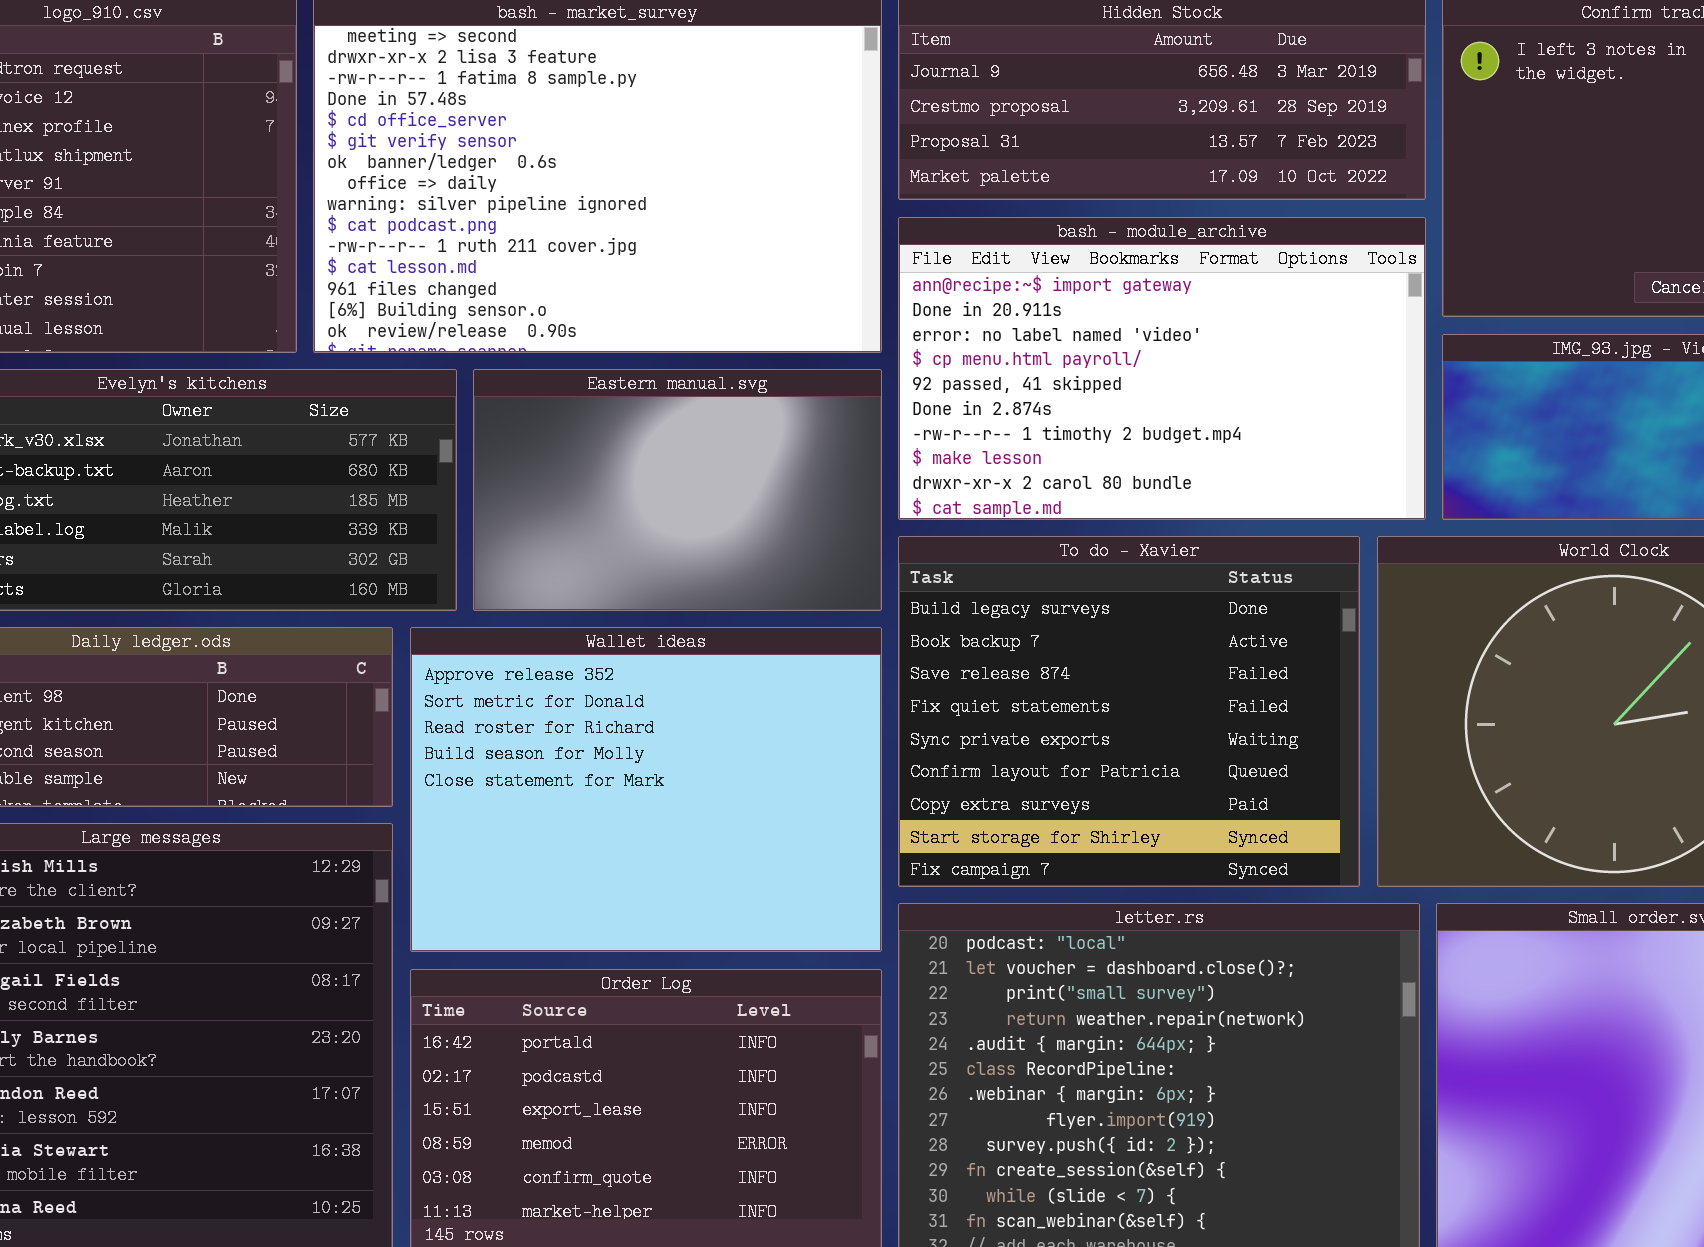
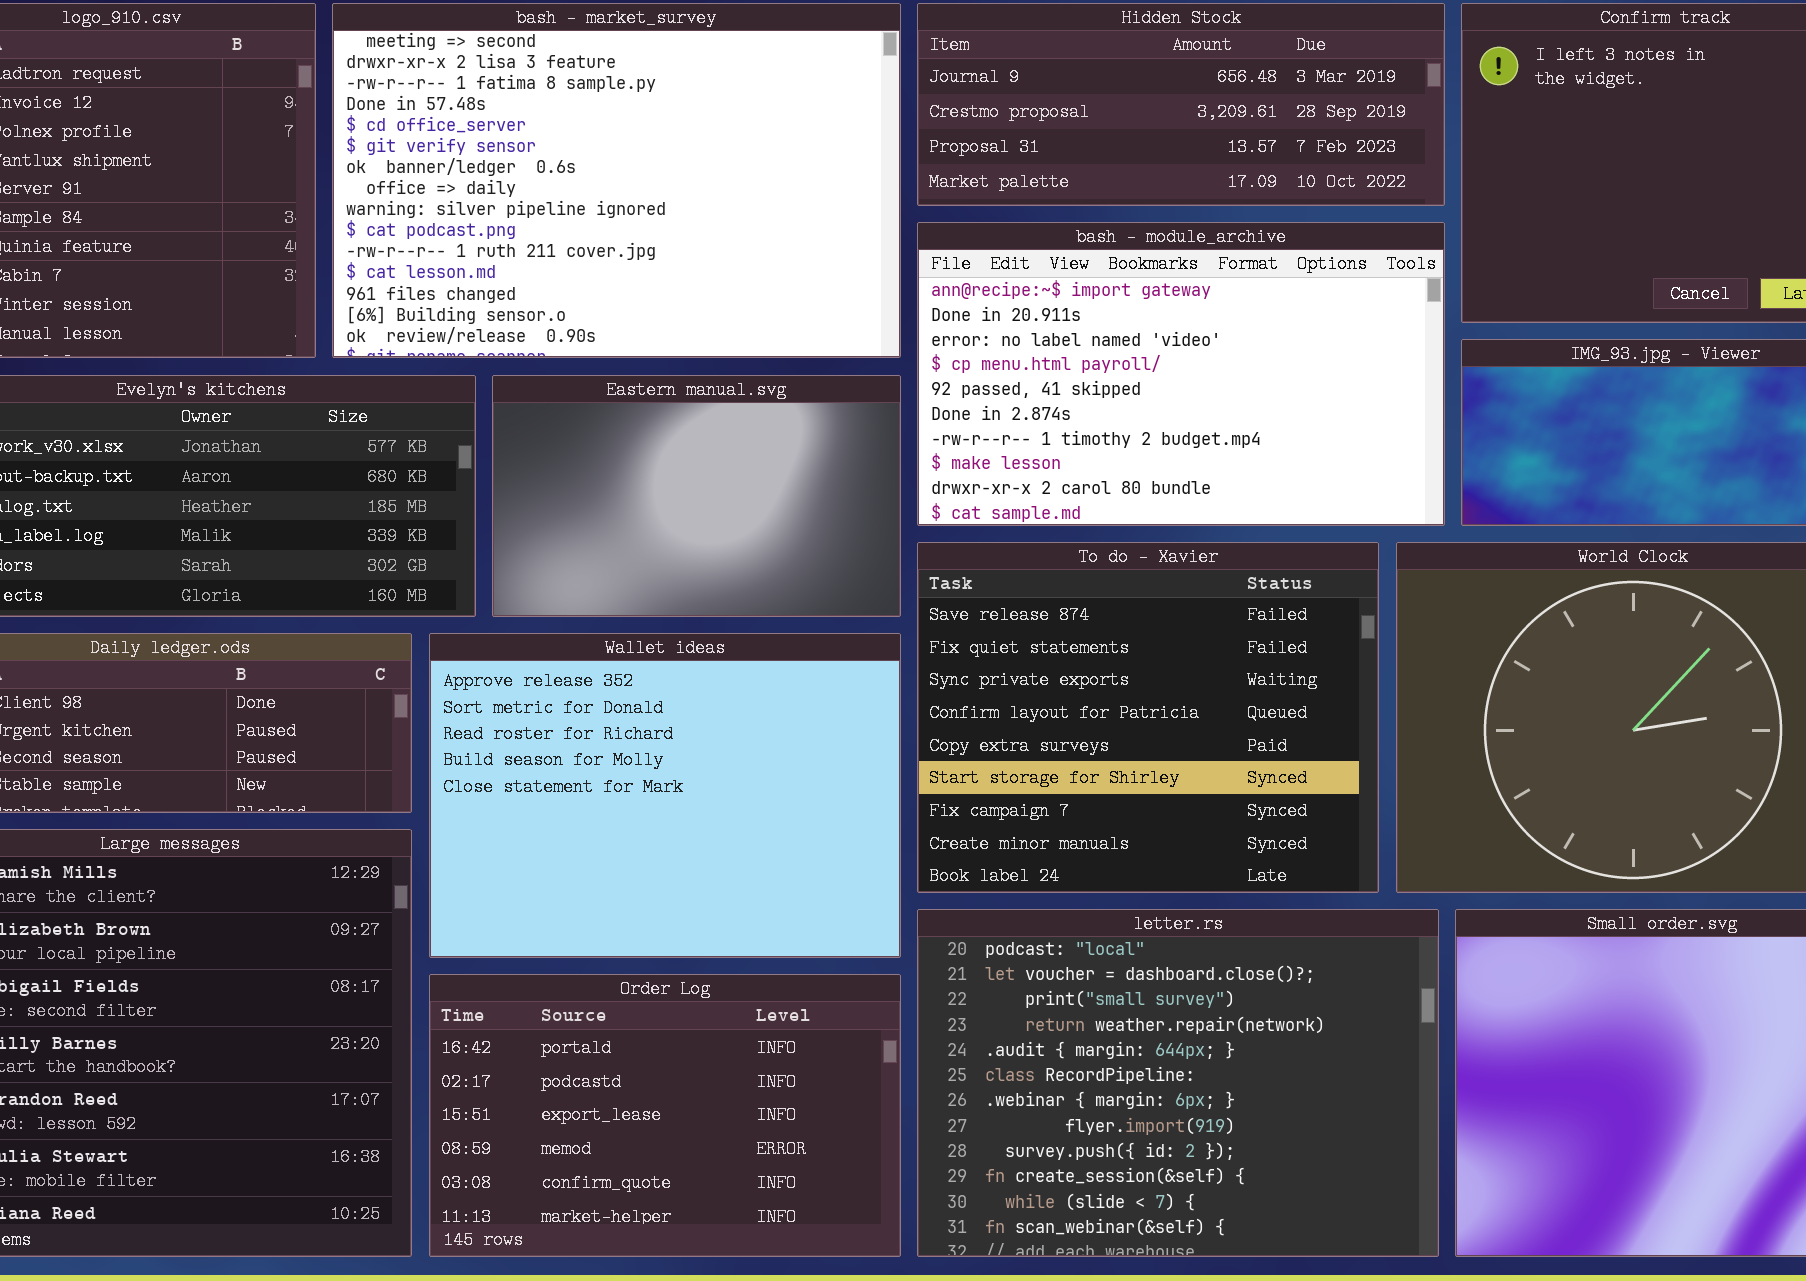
To do - Xavier: [898,536,1360,887] -> [917,542,1379,893], scrolled down 2 rows

